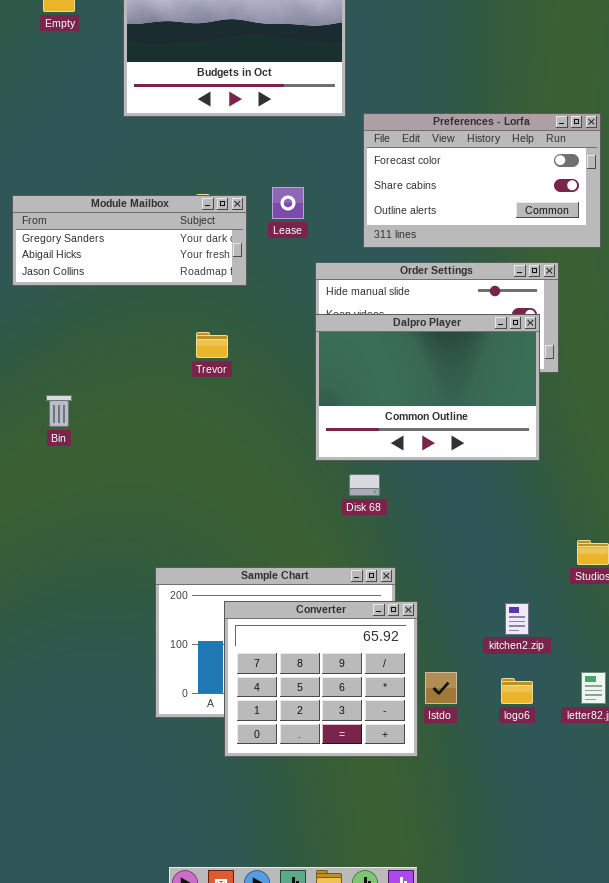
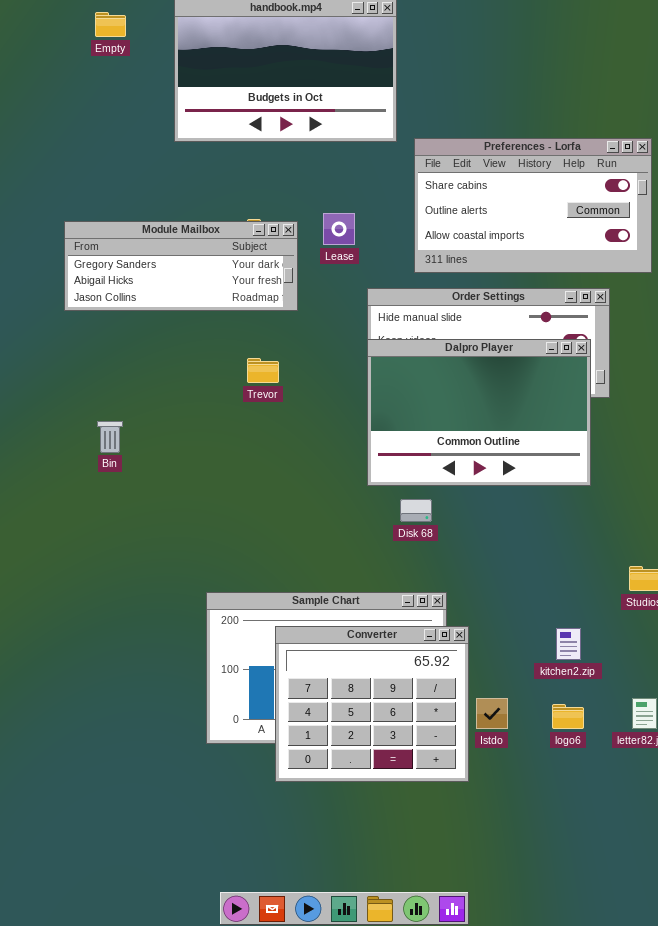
Preferences - Lorfa: [363,113,601,248] -> [414,138,652,273], scrolled down 1 row

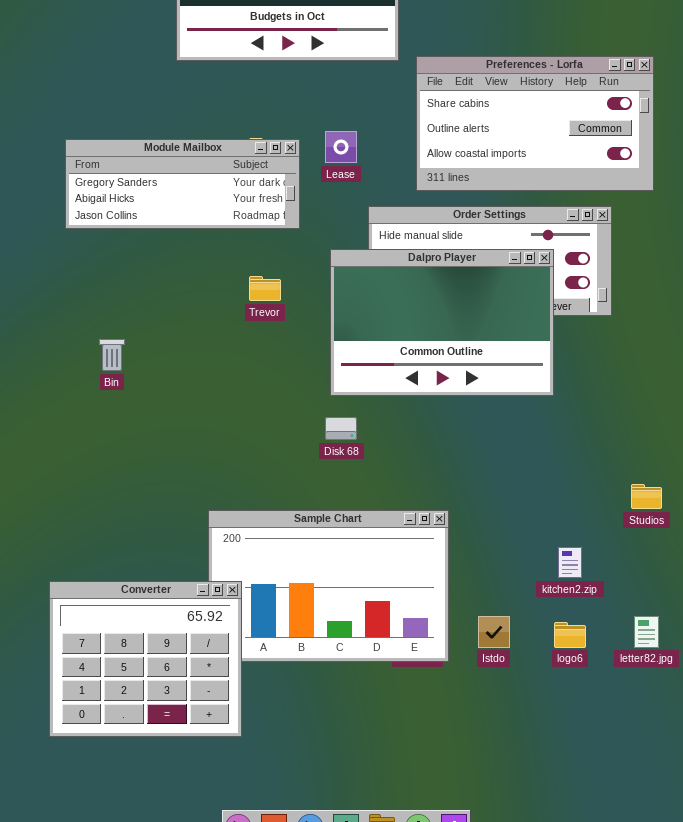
Dalpro Player: [367,339,591,486] -> [330,249,554,396], moved
Disk 68: [400,499,432,522] -> [325,417,357,440], moved
Converter: [275,626,469,782] -> [49,581,242,737], moved

